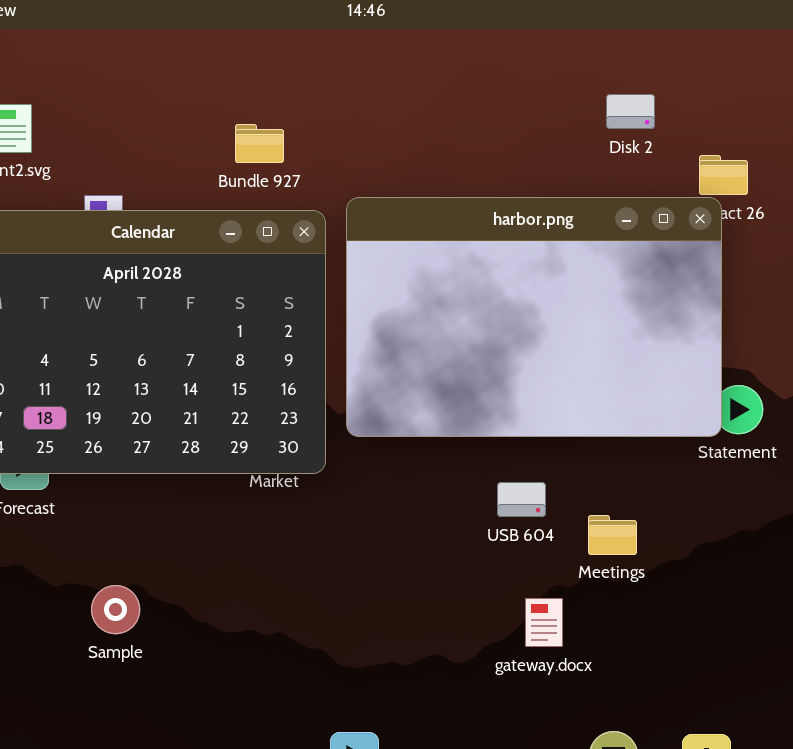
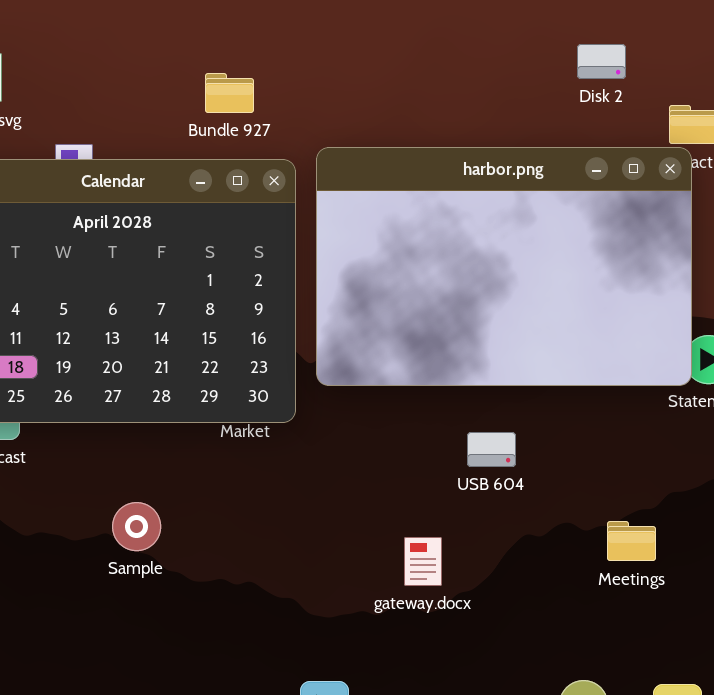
Meetings: [588,515,637,555] -> [607,521,656,561], moved
Sample: [91,585,140,634] -> [112,502,161,551], moved
gateway.docx: [525,598,563,647] -> [404,537,442,586], moved

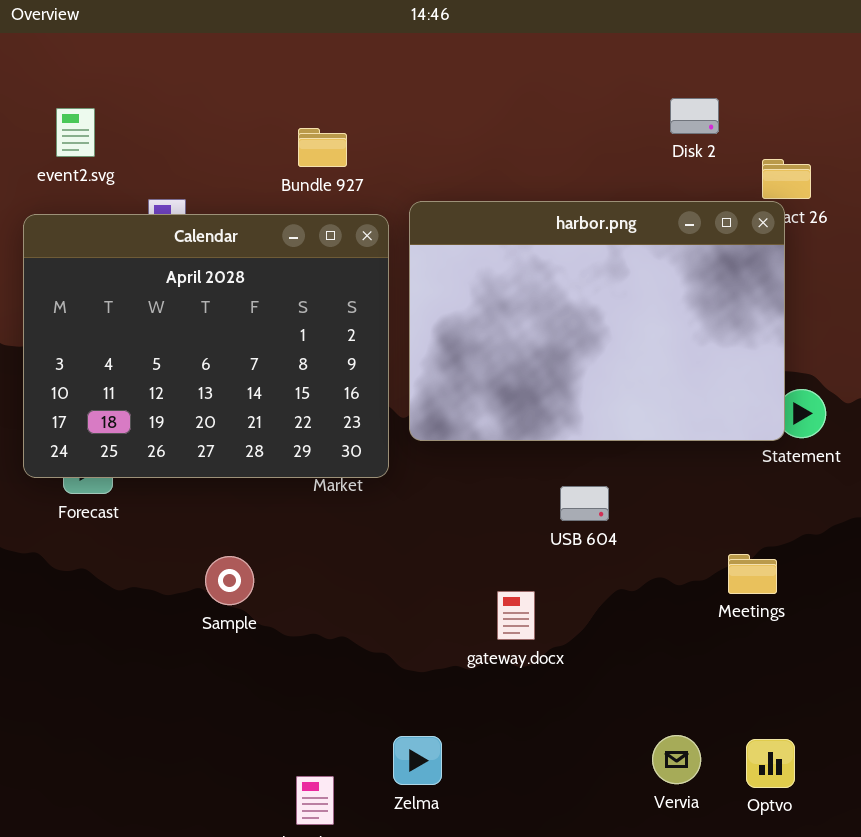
Meetings: [607,521,656,561] -> [728,554,777,594], moved

